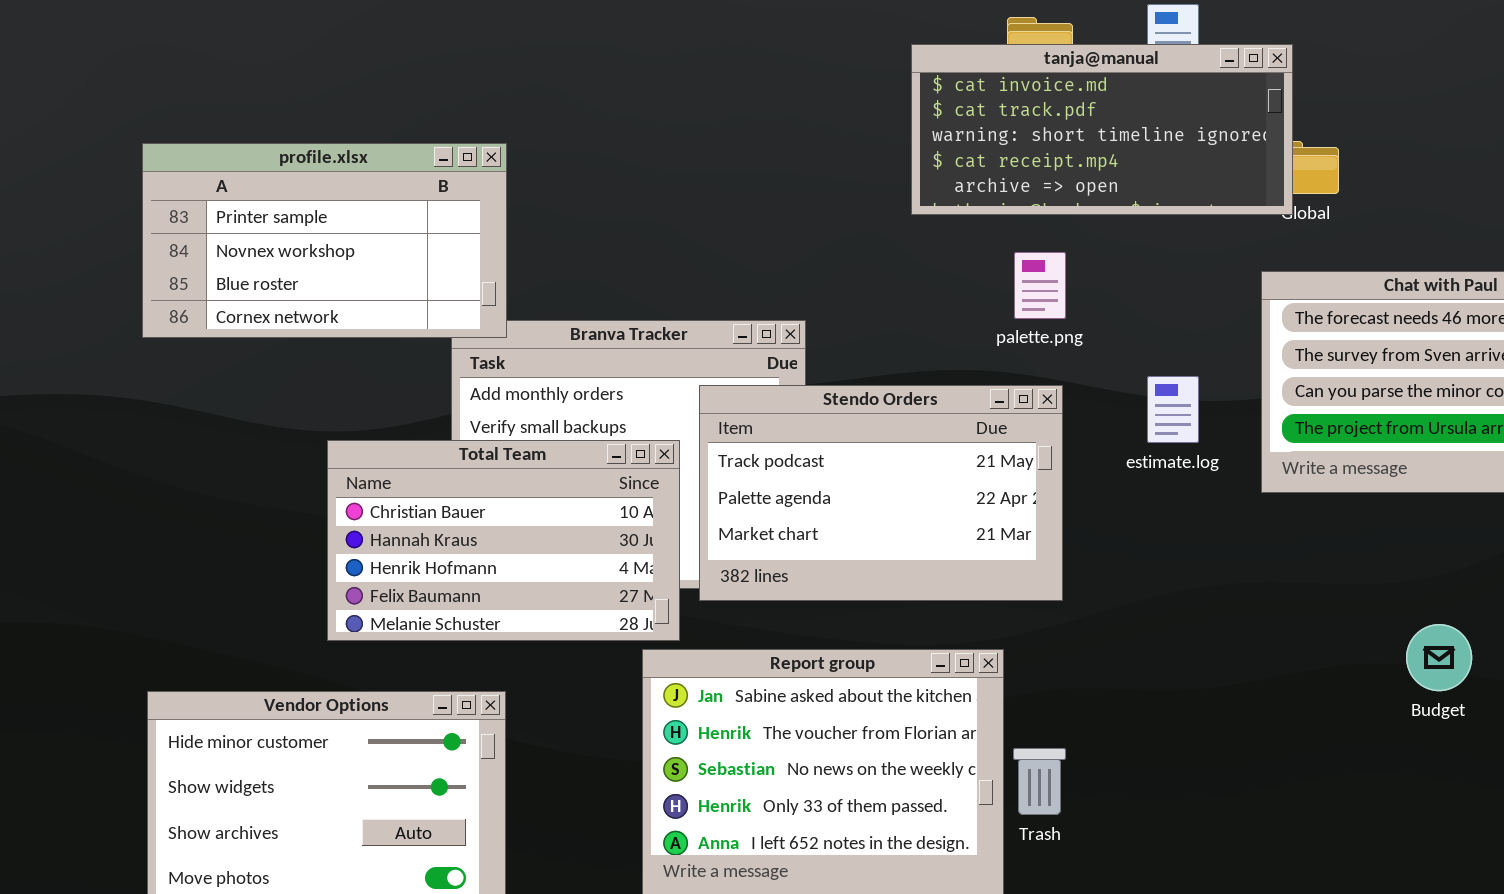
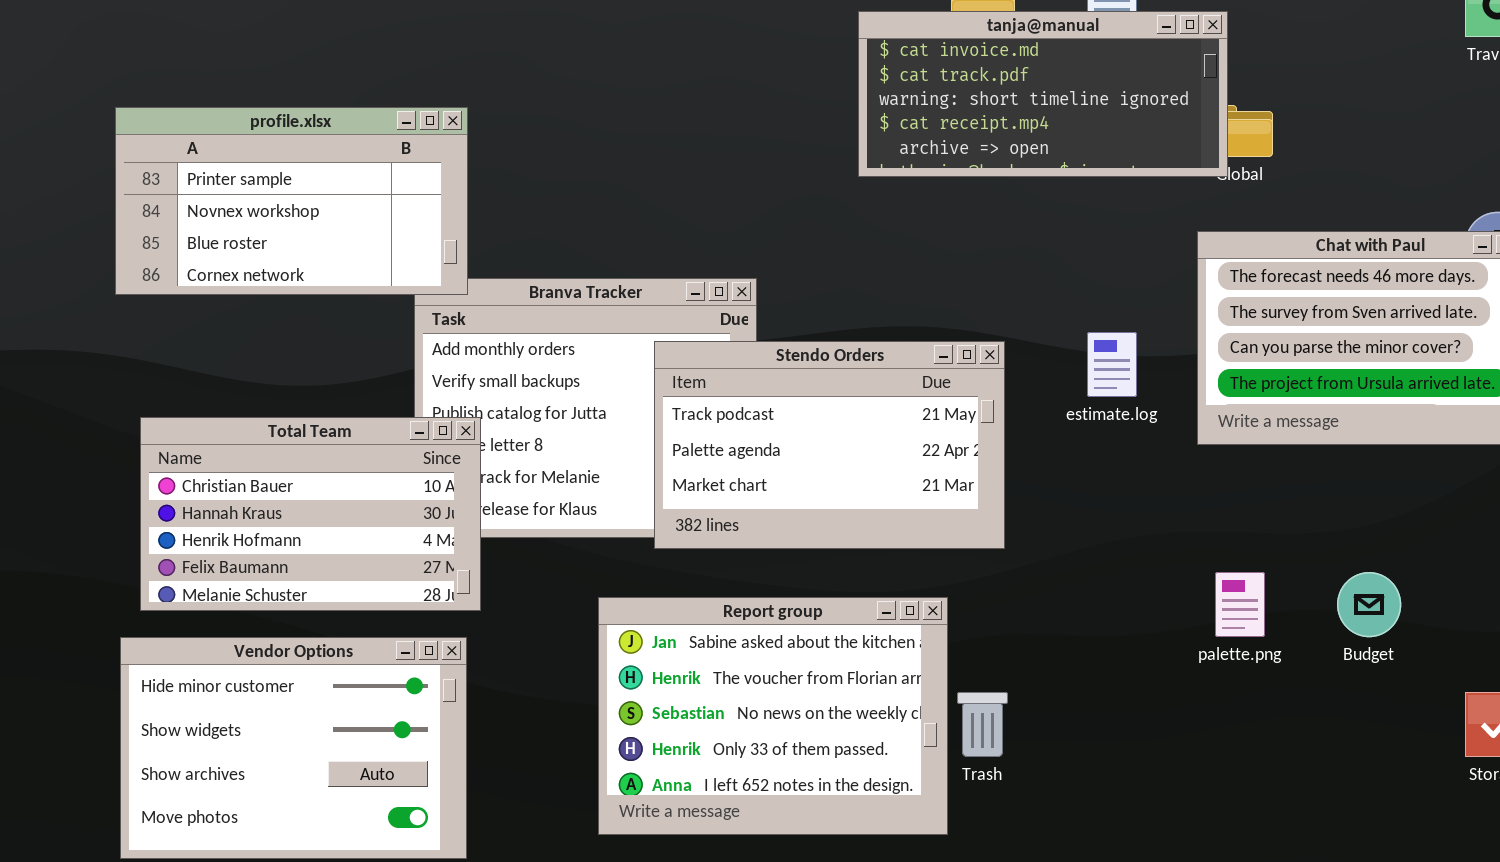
palette.png: [1014,252,1066,319] -> [1215,572,1265,637], moved
Total Team: [327,440,680,641] -> [140,417,481,611], moved

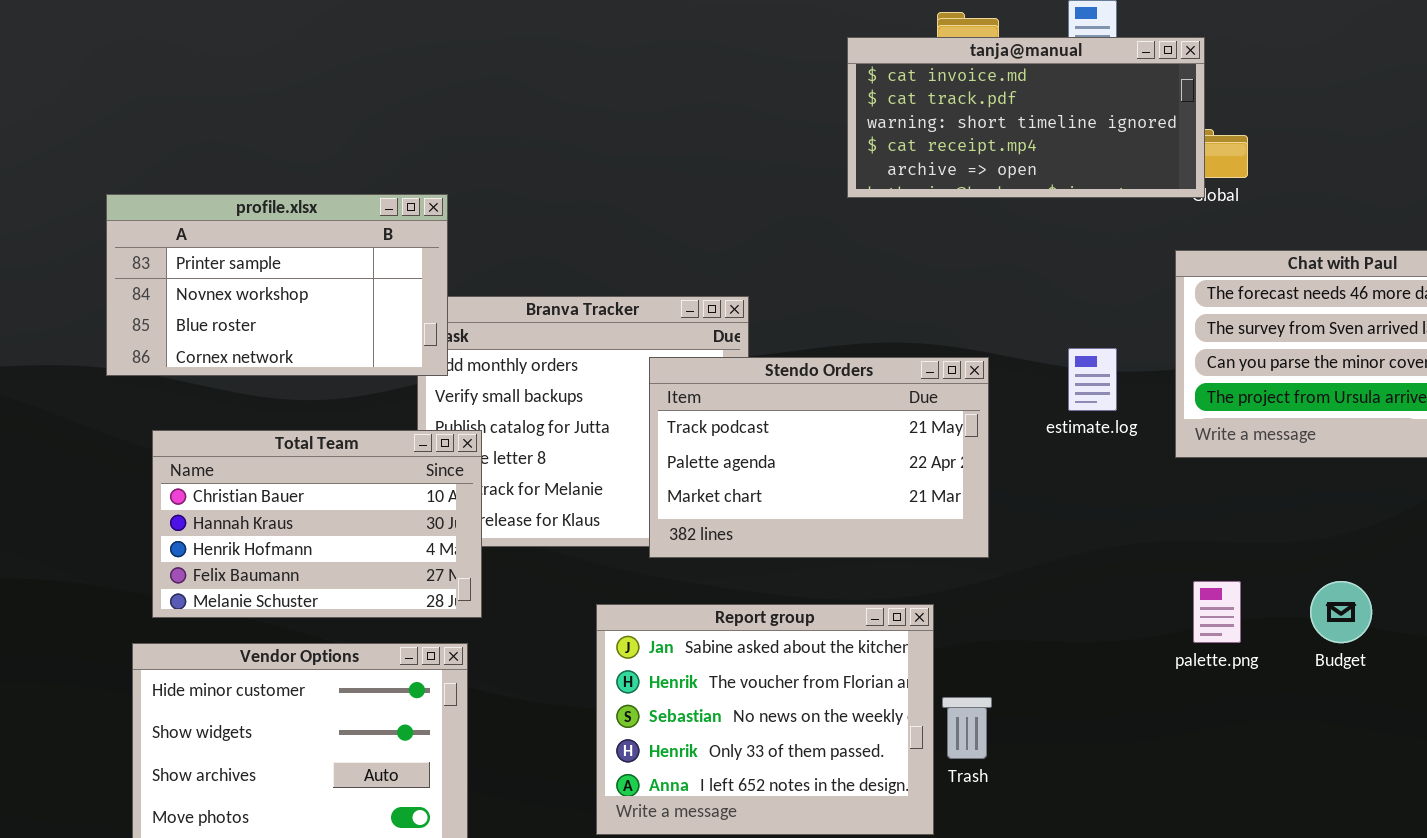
profile.xlsx: [115,107,468,295] -> [106,194,448,376], moved

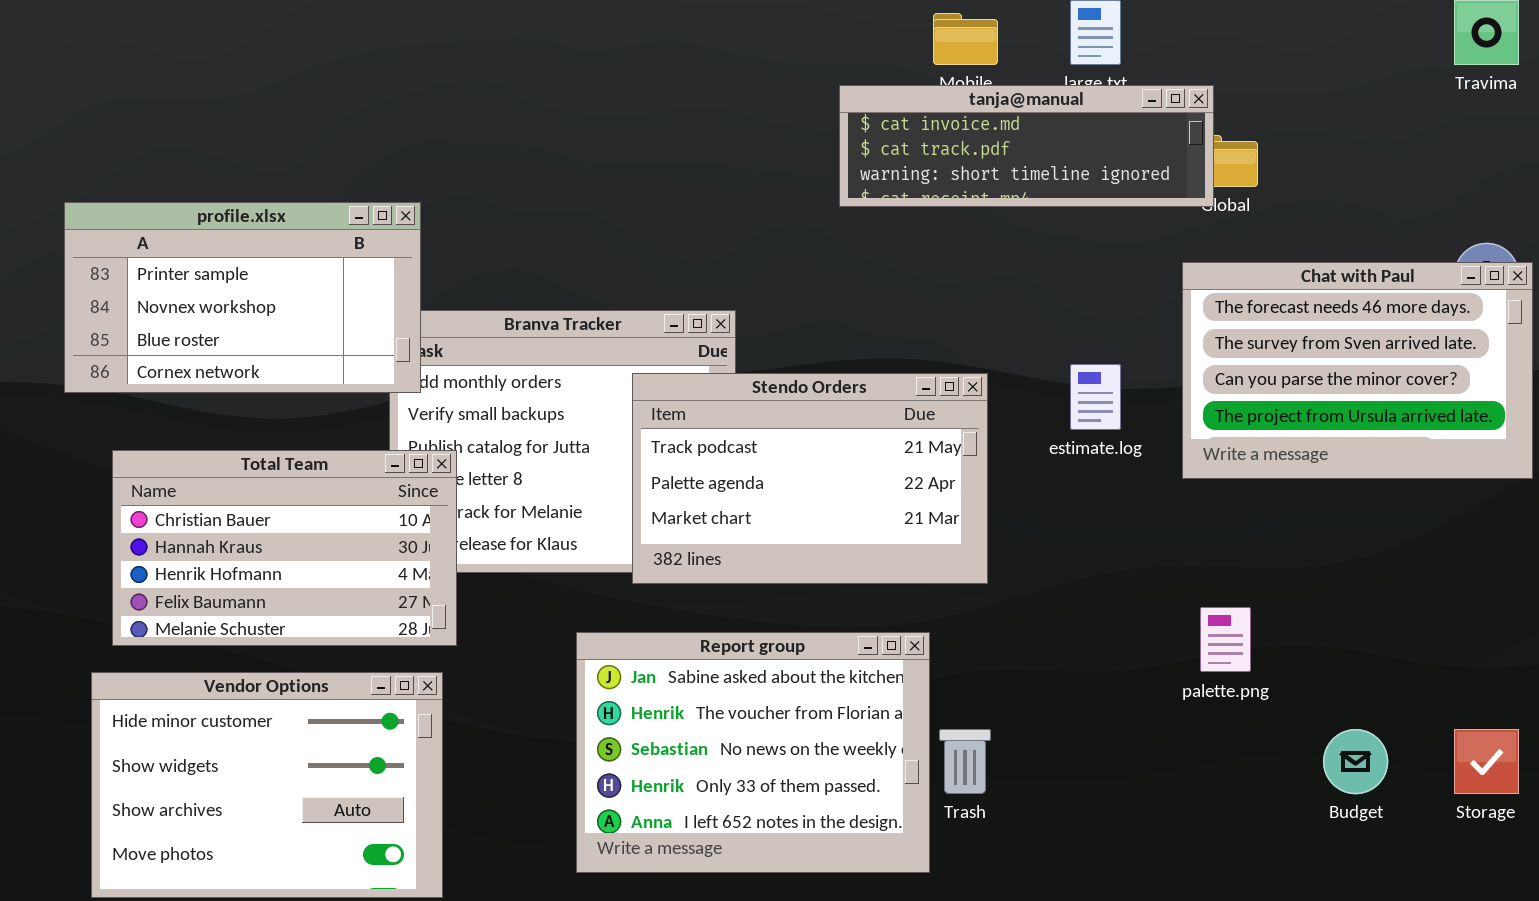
tanja@manual: [847,37,1205,198] -> [839,85,1214,207], resized
Budget: [1310,581,1372,643] -> [1323,729,1388,794], moved

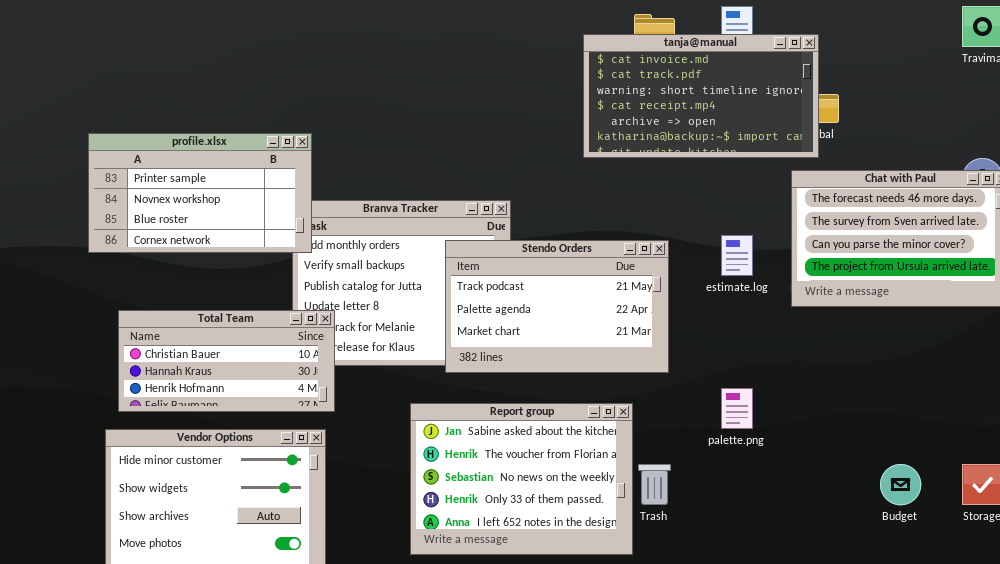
tanja@manual: [839,85,1214,207] -> [583,34,819,158], moved, resized
Total Team: [112,450,457,646] -> [118,310,335,412], resized
palette.png: [1200,607,1251,672] -> [721,388,753,429], moved

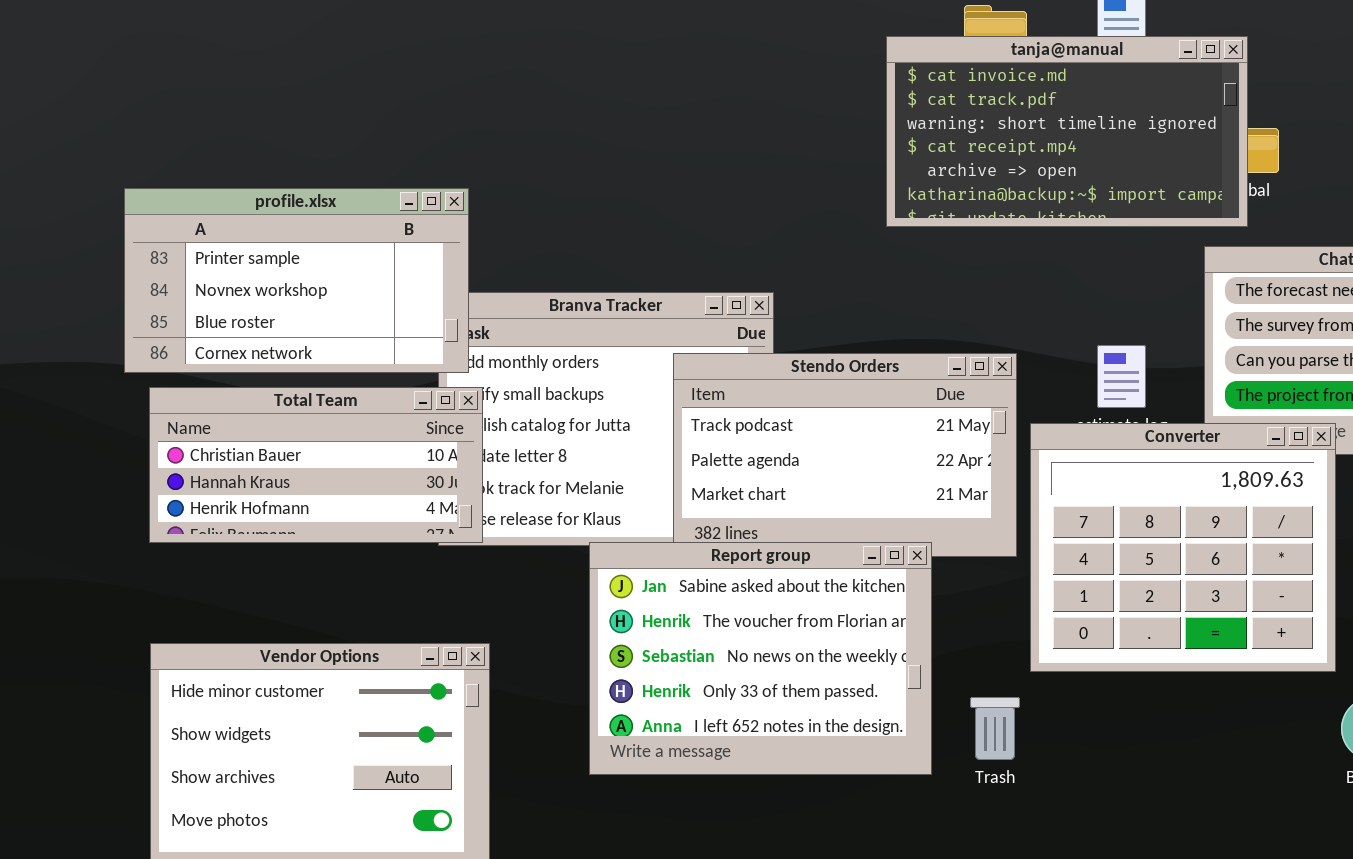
Converter: none -> [1030,423,1336,672], opened
Total Team: [118,310,335,412] -> [149,387,483,543], moved
Report group: [410,403,633,555] -> [589,542,932,775], moved

